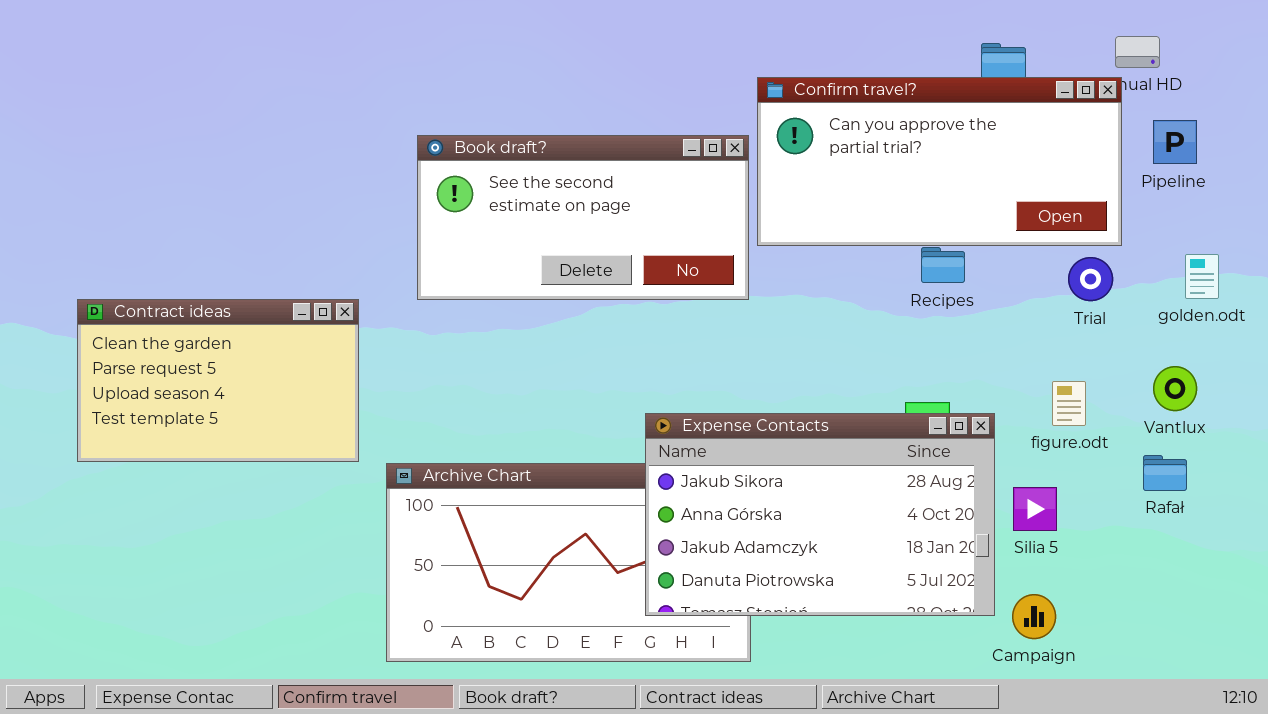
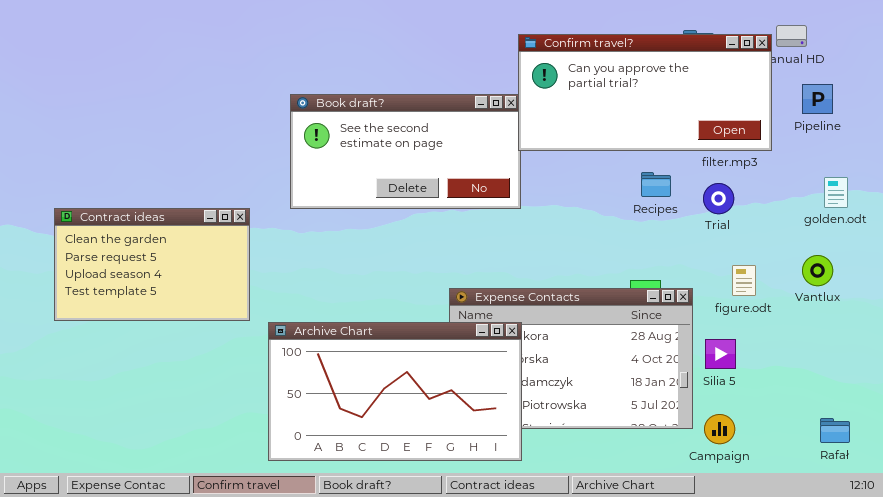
Confirm travel?: [757,77,1122,246] -> [518,34,772,151], moved
Trial: [1068,257,1113,301] -> [703,183,734,214], moved
Rafał: [1143,455,1187,491] -> [820,418,850,443], moved
Archive Chart: [386,463,751,662] -> [268,322,522,461], raised

